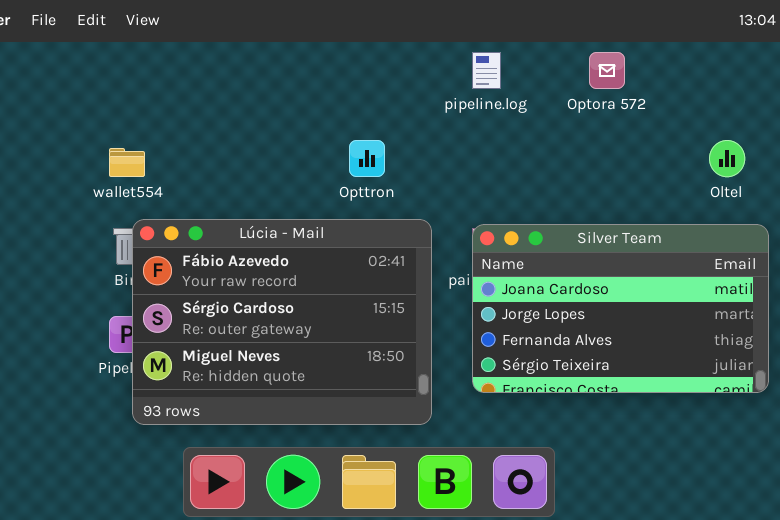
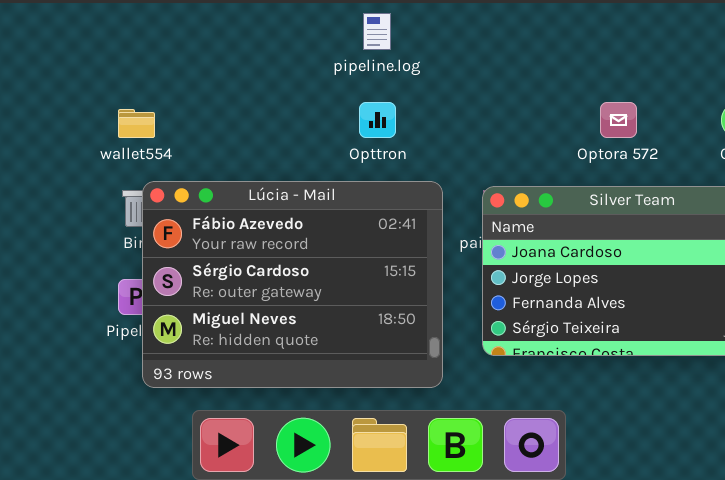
pipeline.log: [472,52,501,89] -> [363,13,391,50], moved
Optora 572: [589,52,625,89] -> [600,102,637,138], moved

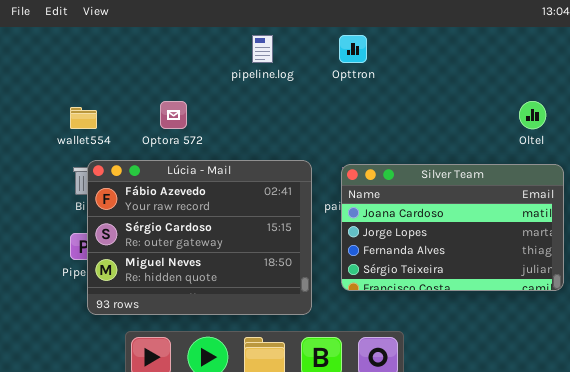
Opttron: [359,102,396,138] -> [339,35,367,63], moved
Optora 572: [600,102,637,138] -> [160,101,187,129], moved

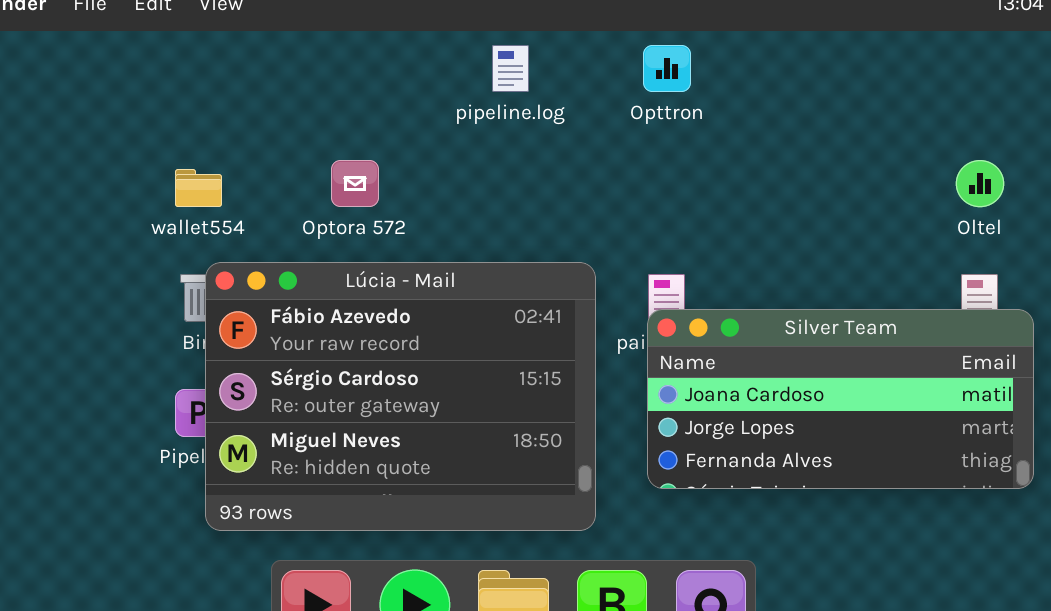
Silver Team: [341,164,564,291] -> [647,309,1034,489], resized

